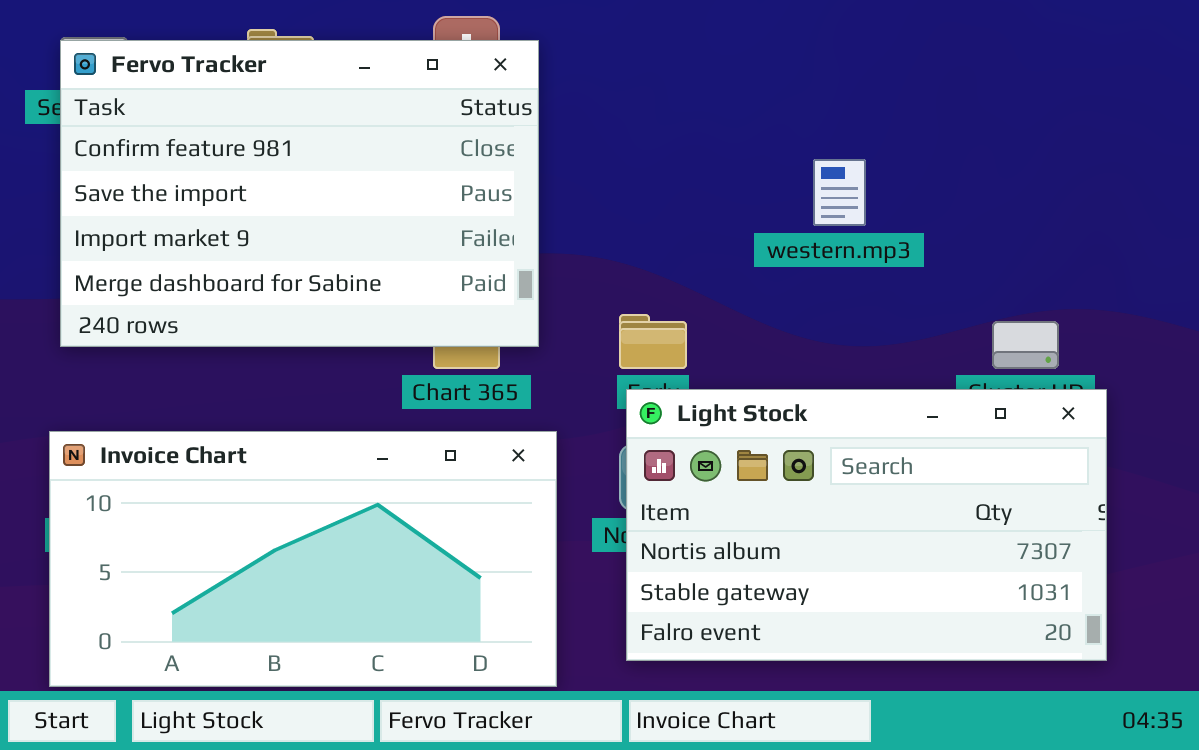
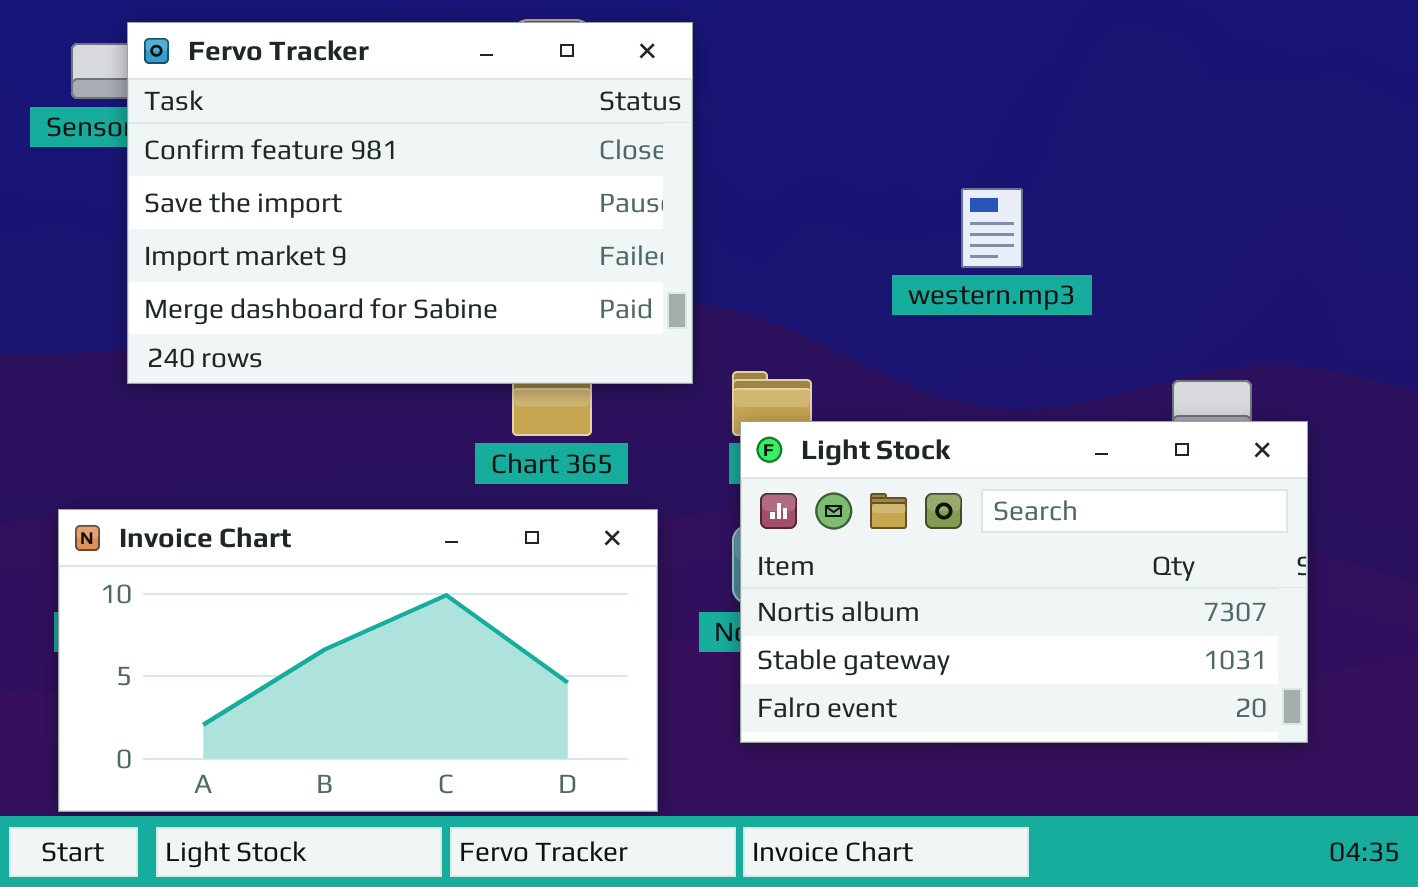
Fervo Tracker: [60,40,539,347] -> [127,22,693,384], moved
Light Stock: [626,389,1107,661] -> [740,421,1308,743], moved

